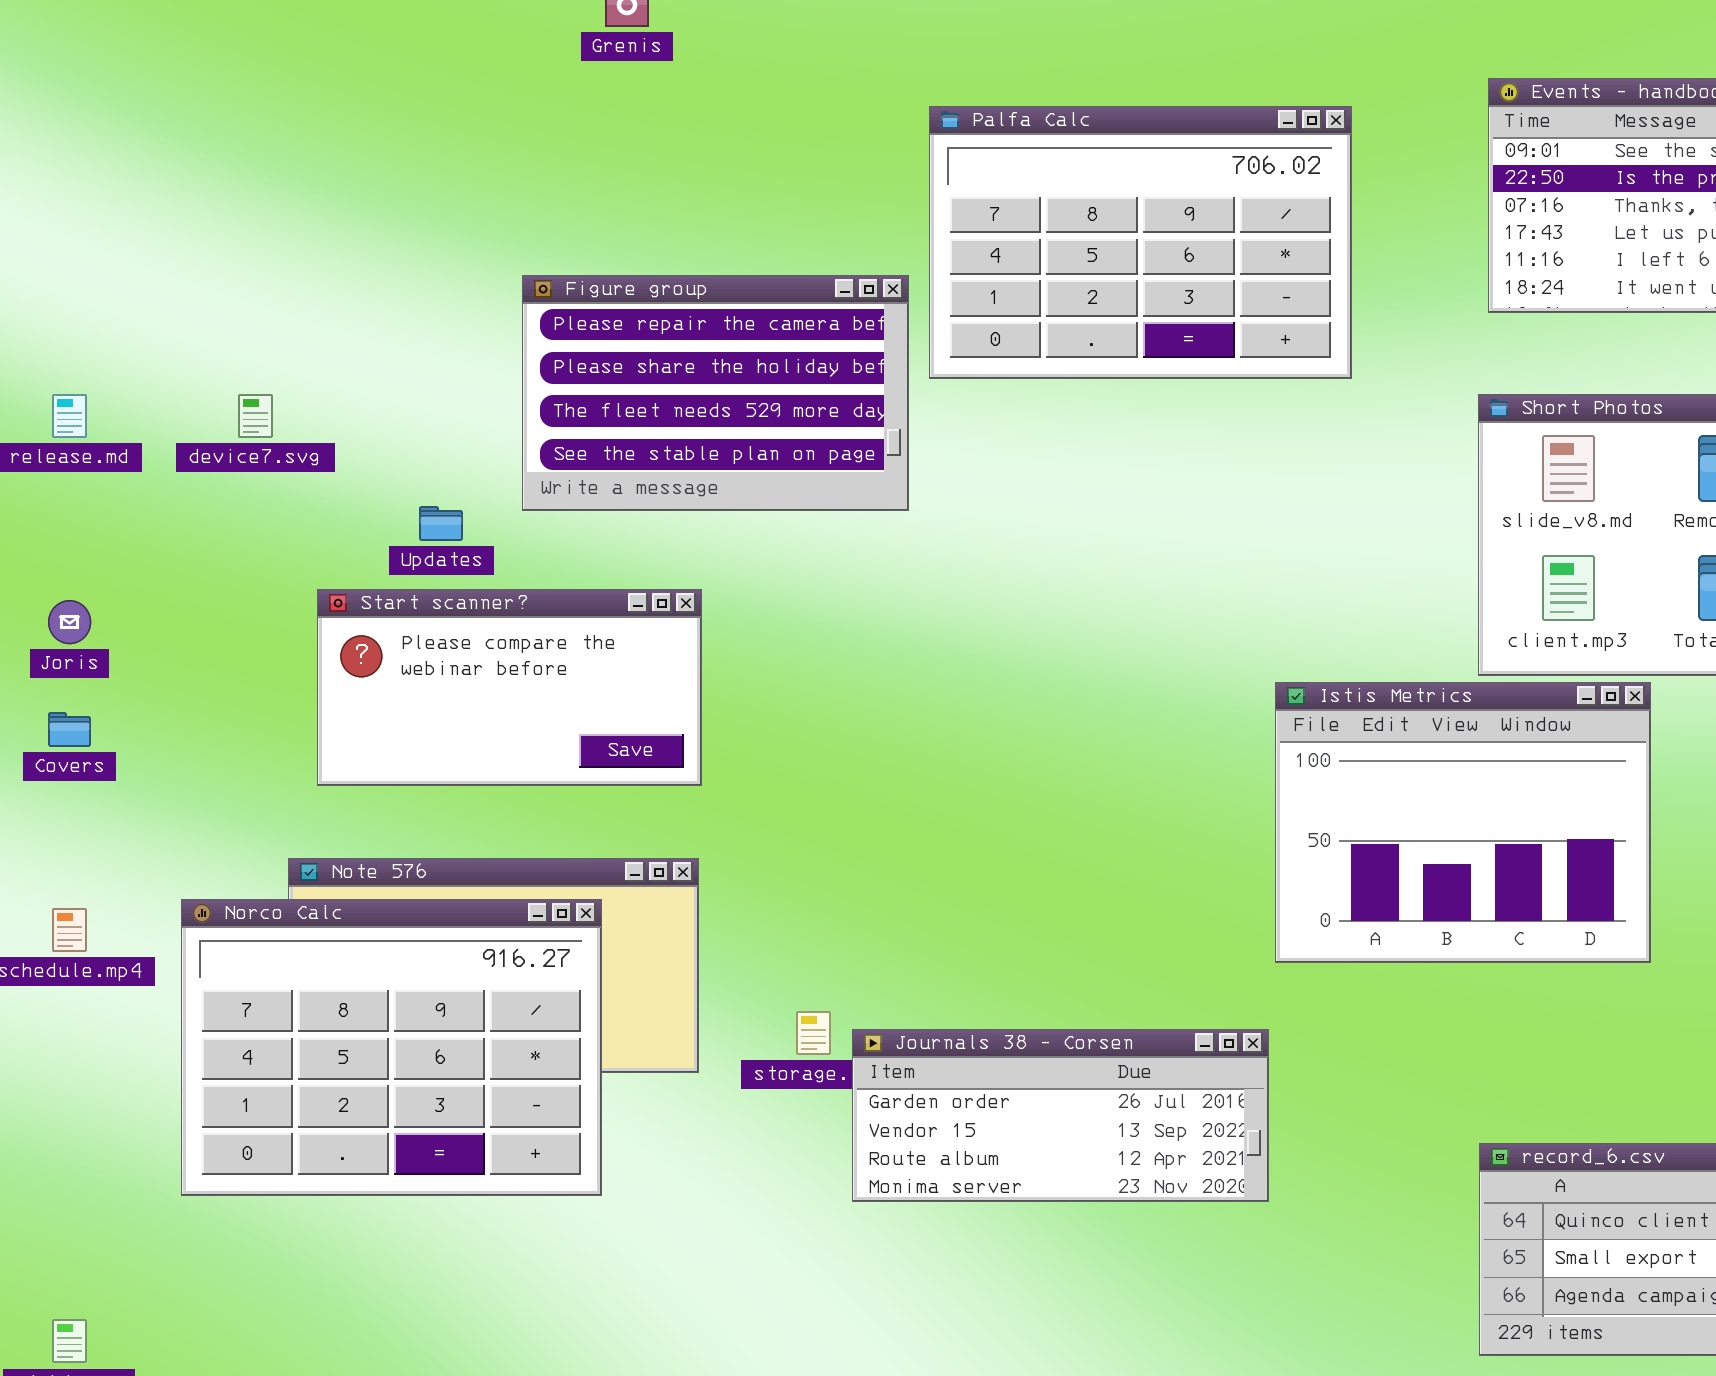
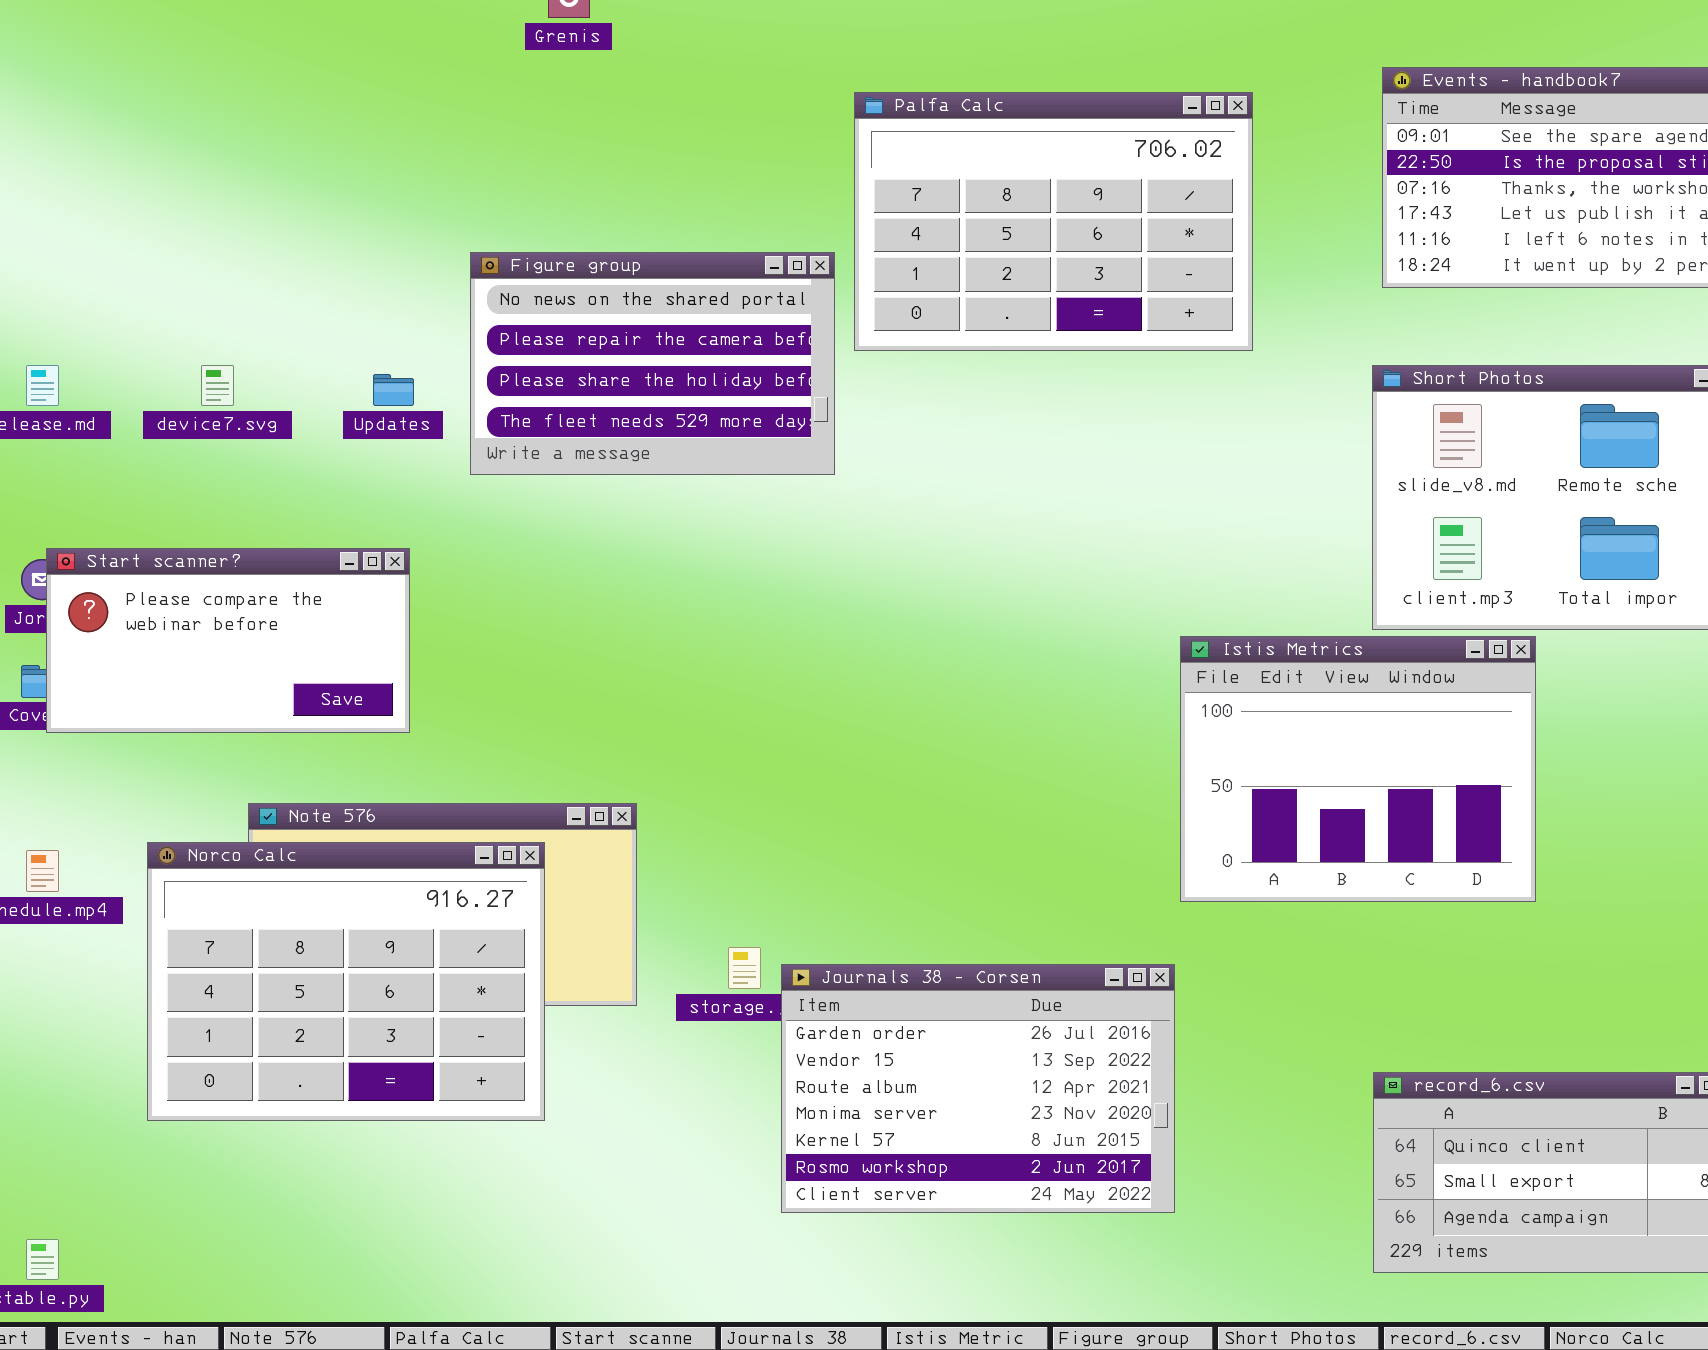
Figure group: [522,275,909,511] -> [470,252,835,475], scrolled up 1 row
Updates: [419,506,463,541] -> [373,374,414,406], moved
Start scanner?: [317,589,702,786] -> [46,548,410,733], moved
Journals 38 - Corsen: [852,1029,1269,1202] -> [781,964,1175,1213], resized

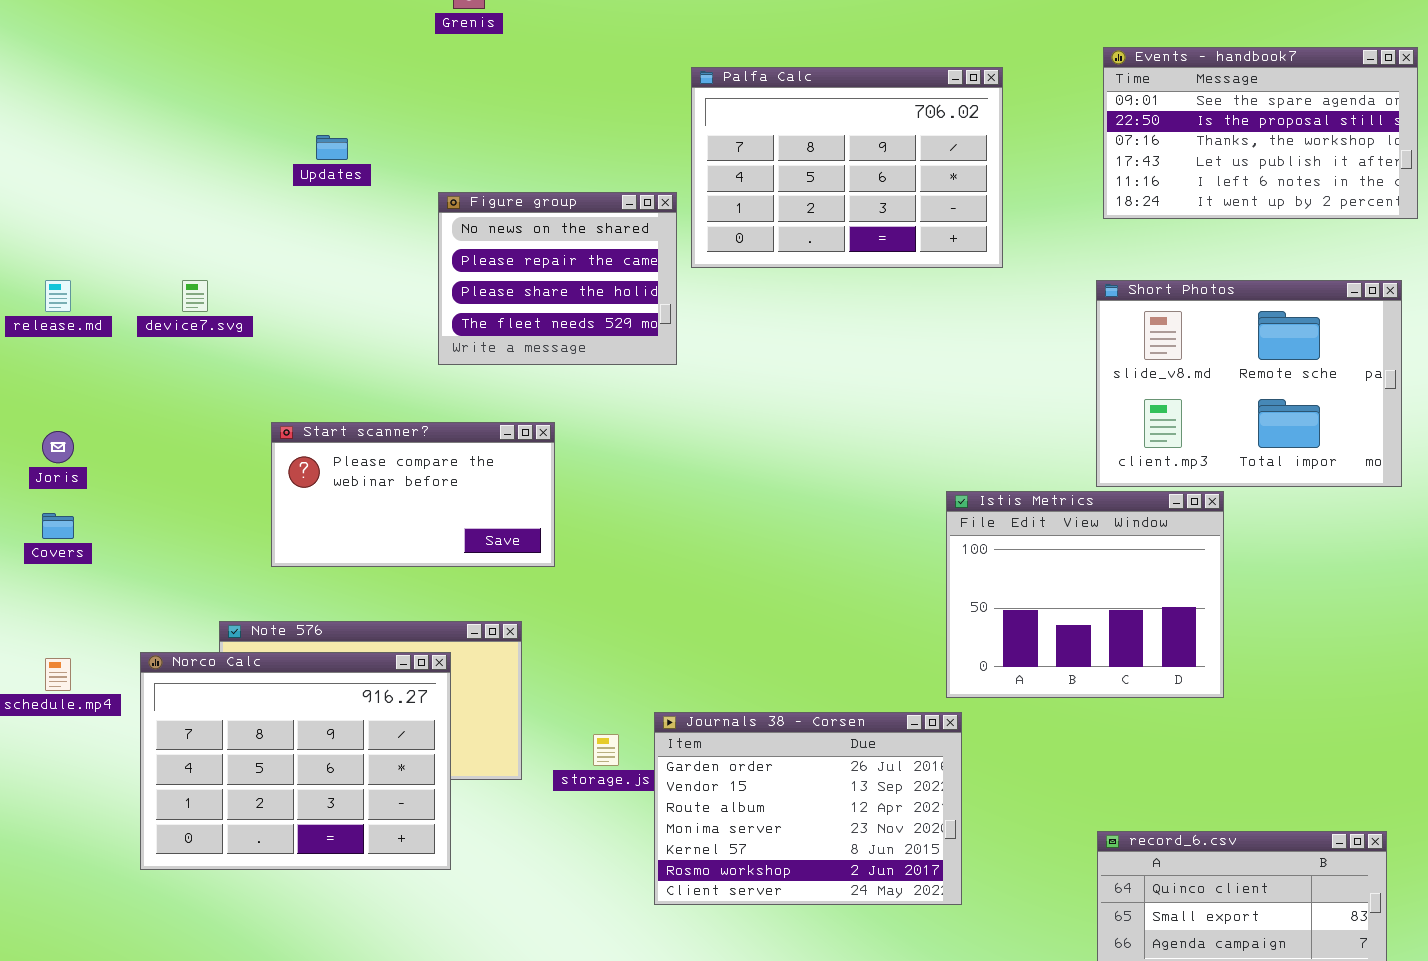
Figure group: [470,252,835,475] -> [438,192,677,365], resized
Updates: [373,374,414,406] -> [316,135,348,160], moved
Start scanner?: [46,548,410,733] -> [271,422,555,567], moved
Journals 38 - Corsen: [781,964,1175,1213] -> [654,712,962,905], moved

